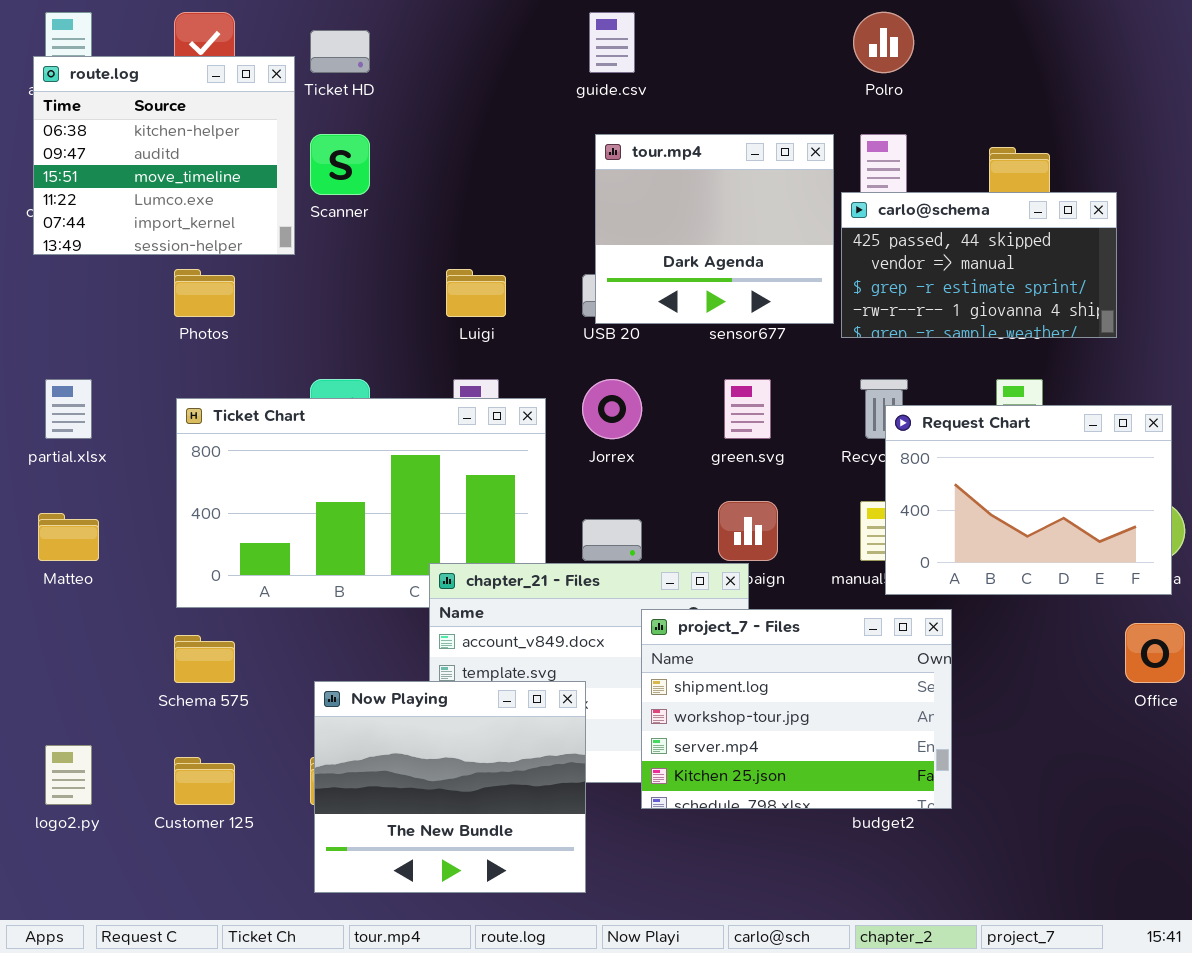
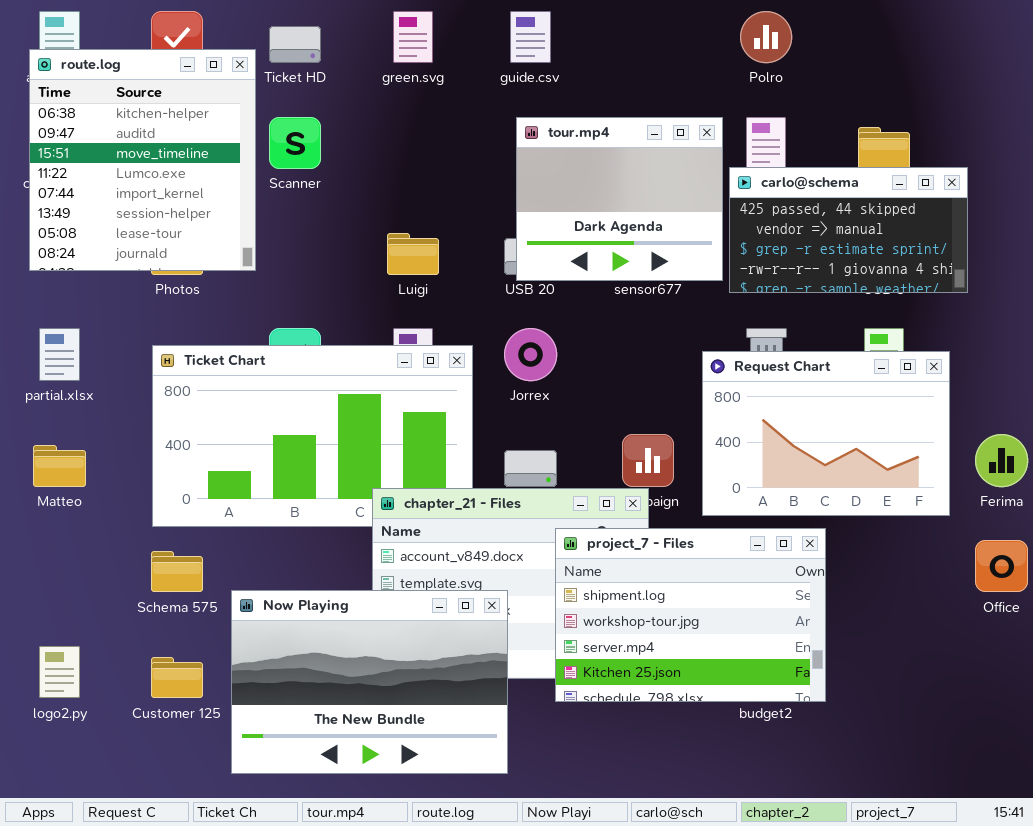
route.log: [33,56,295,255] -> [29,49,256,271], resized
green.svg: [724,379,771,439] -> [393,11,433,63], moved
Request Chart: [885,405,1172,595] -> [702,351,950,516], moved
Now Playing: [314,681,586,893] -> [231,590,508,774], resized

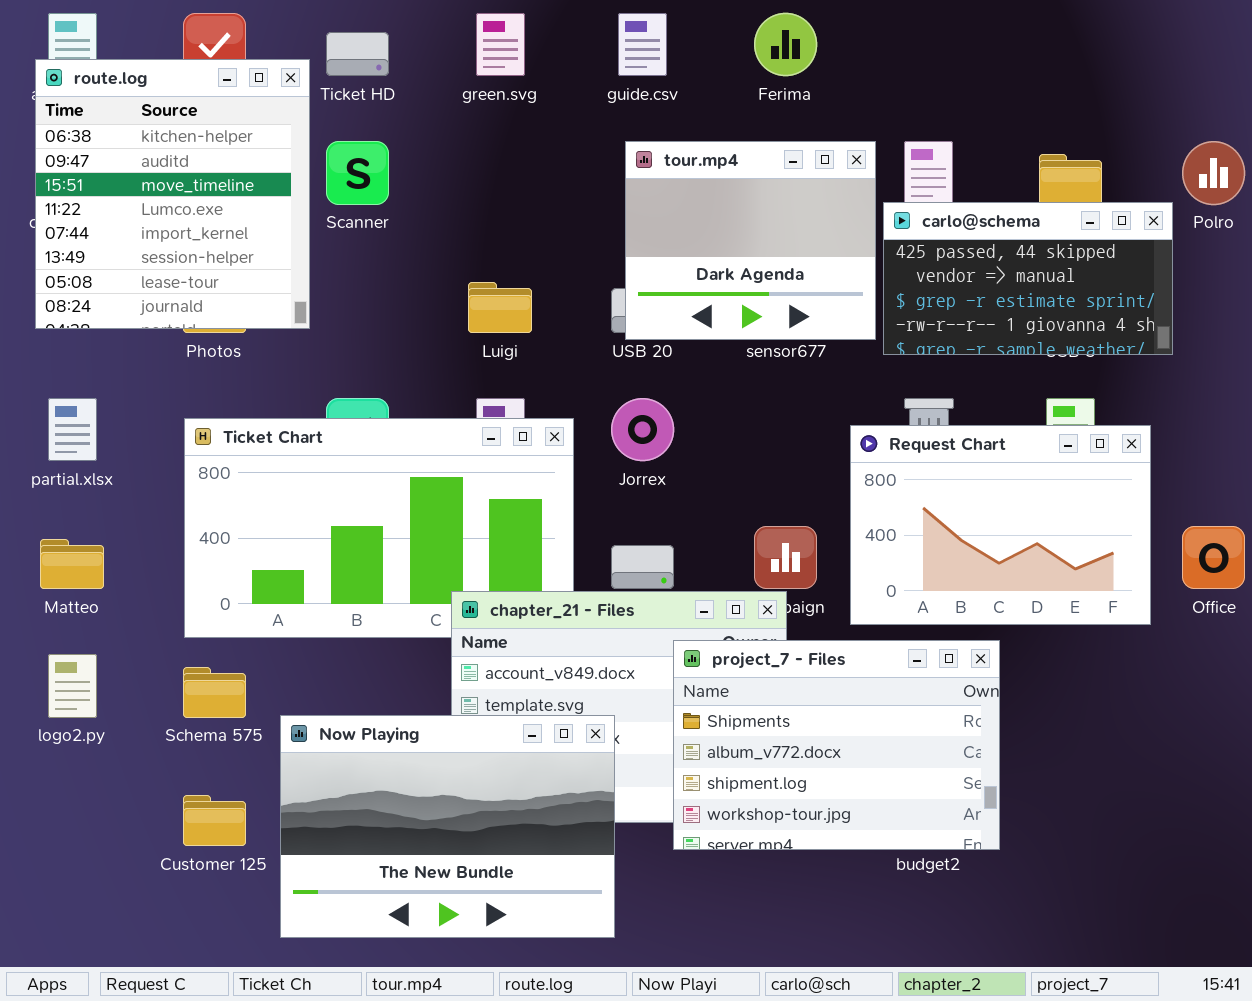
Polro: [740,11,792,63] -> [1182,141,1245,205], moved
Ferima: [975,434,1028,487] -> [754,13,817,76], moved
project_7 - Files: [555,528,826,702] -> [673,640,1000,850], scrolled up 2 rows
Office: [975,540,1028,592] -> [1182,526,1245,589], moved
logo2.py: [39,646,80,698] -> [48,654,97,718], moved

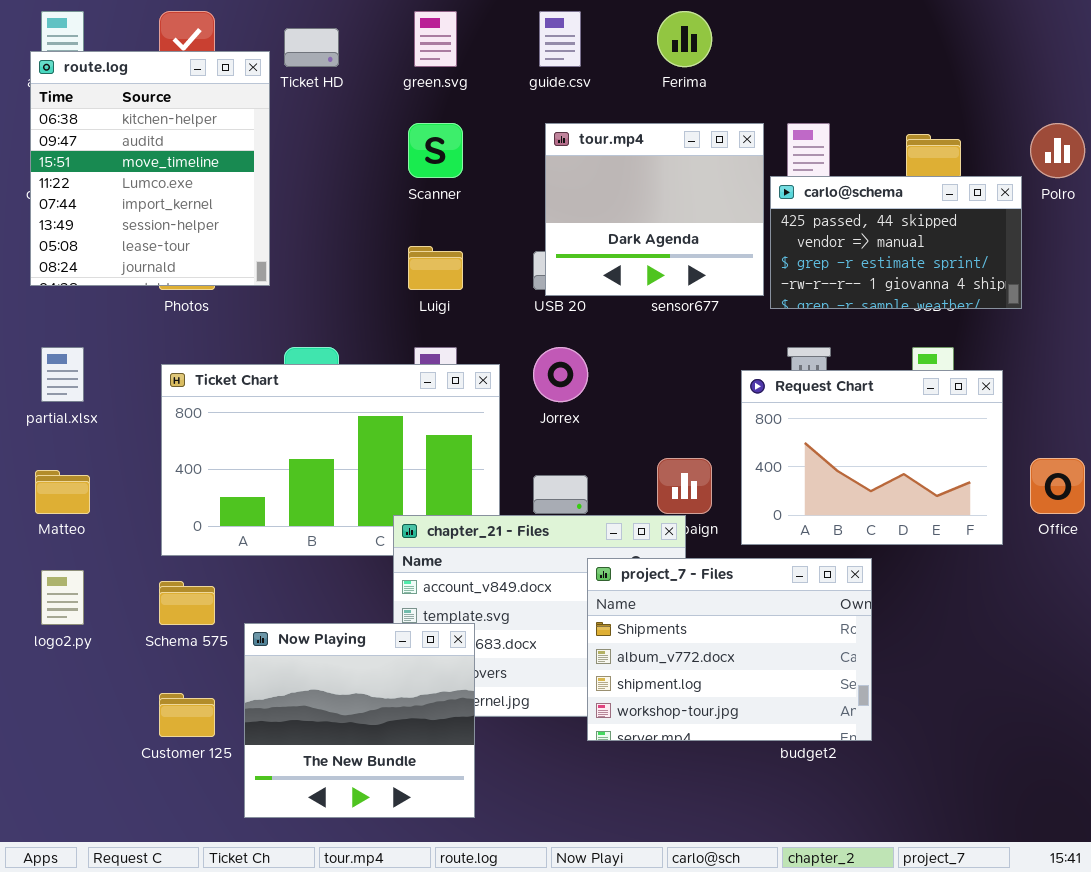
Scanner: [326,141,389,205] -> [408,123,463,178], moved
Now Playing: [280,715,615,938] -> [244,623,475,818], resized

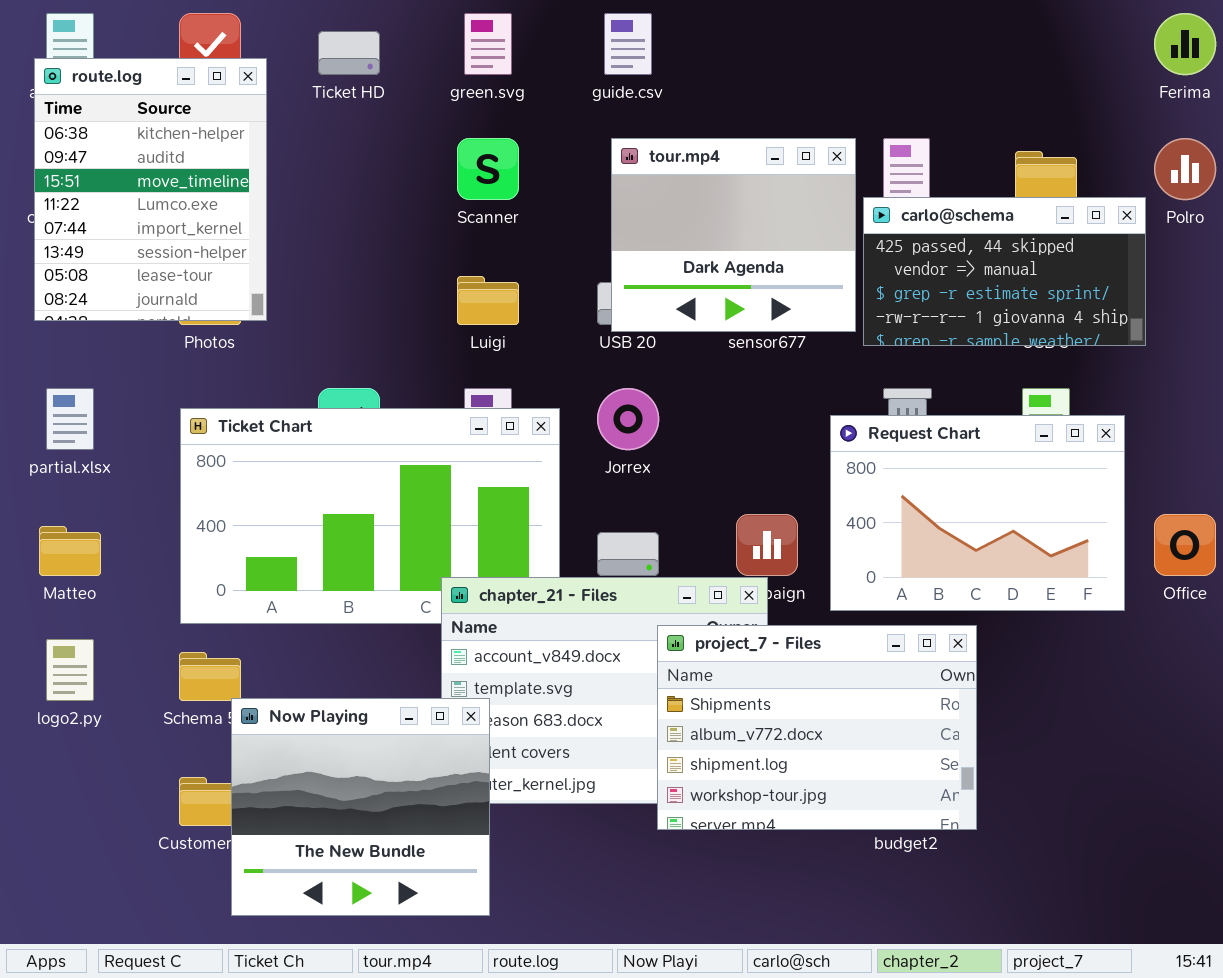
Ferima: [657,11,712,67] -> [1154,13,1216,75], moved
route.log: [30,51,270,286] -> [34,58,267,321], resized
Now Playing: [244,623,475,818] -> [231,698,490,916], moved

